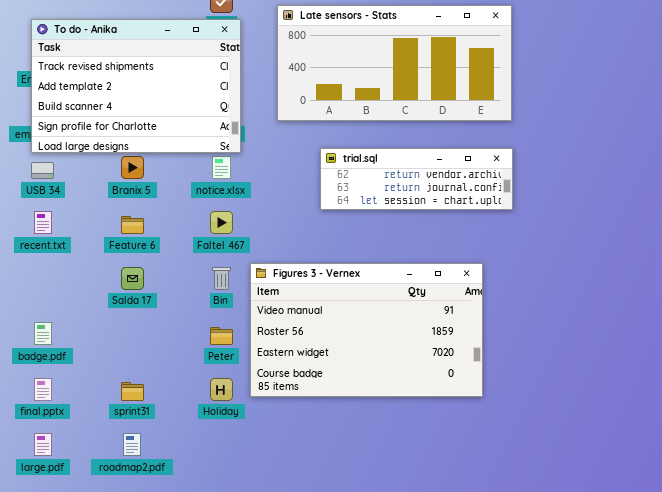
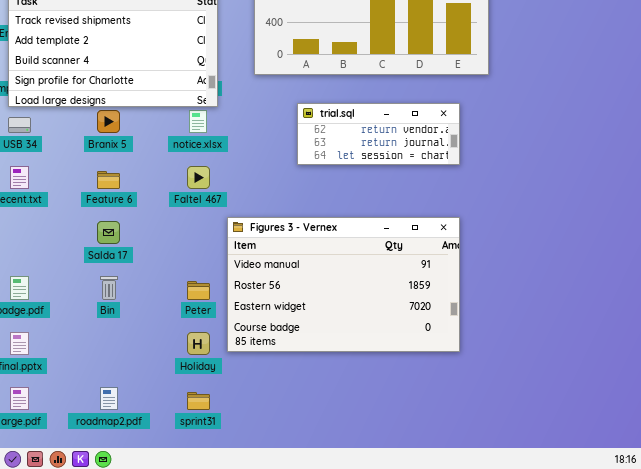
trial.sql: [320,148,513,210] -> [297,103,460,165], resized
Bin: [212,267,231,290] -> [100,276,118,300], moved
sprint31: [121,382,144,401] -> [187,392,210,410], moved

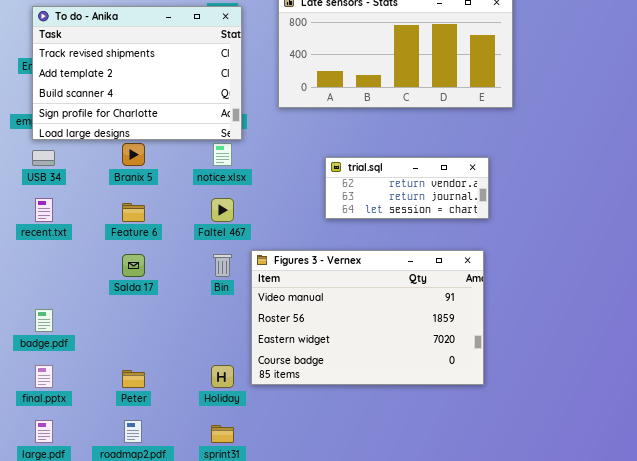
trial.sql: [297,103,460,165] -> [325,157,489,219], moved
Bin: [100,276,118,300] -> [213,254,232,277], moved
Peter: [187,281,210,300] -> [122,370,145,388], moved

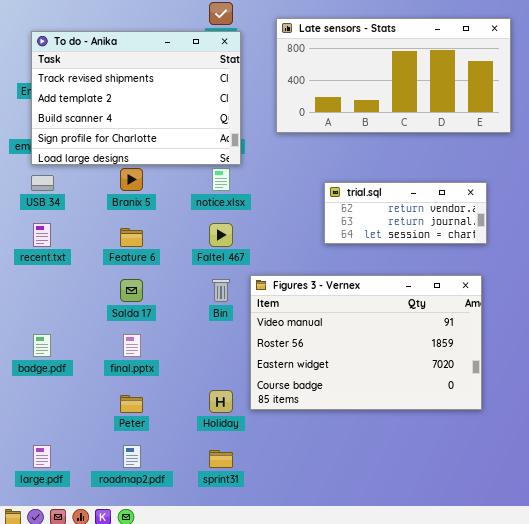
final.pptx: [35,365,53,388] -> [123,334,141,357], moved

